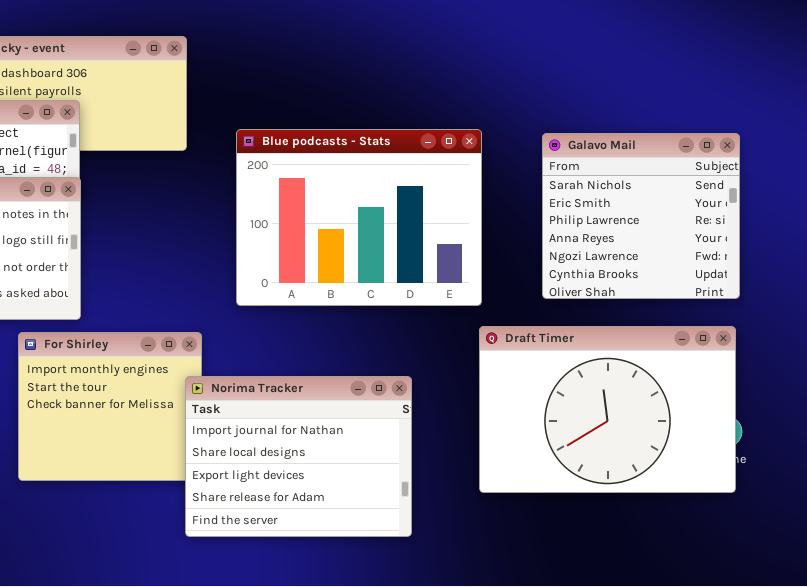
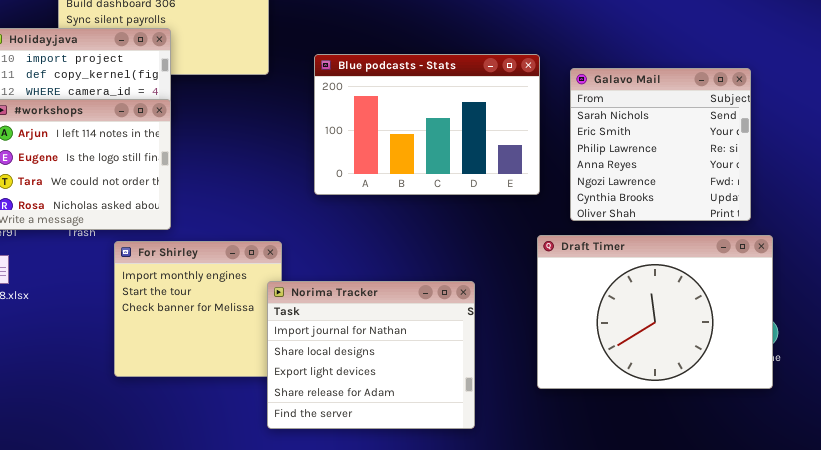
Blue podcasts - Stats: [236,129,482,306] -> [314,54,540,195], resized
Galavo Mail: [542,133,740,299] -> [570,68,751,221], moved

